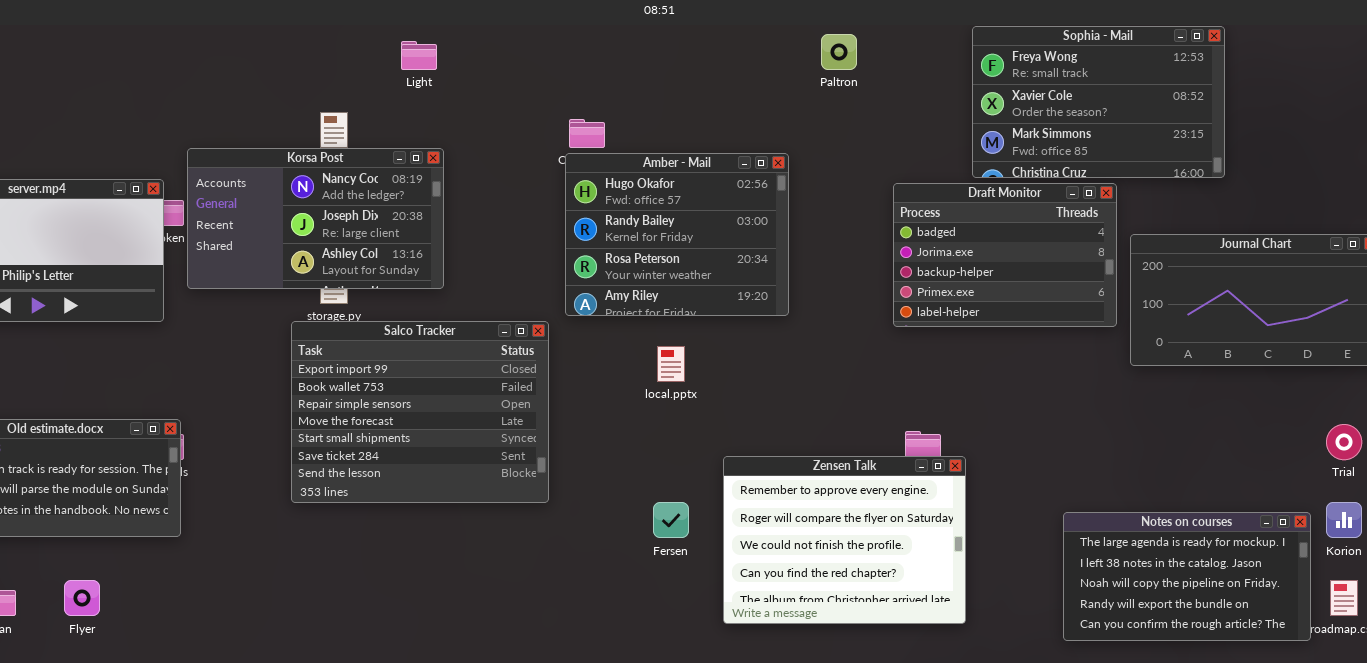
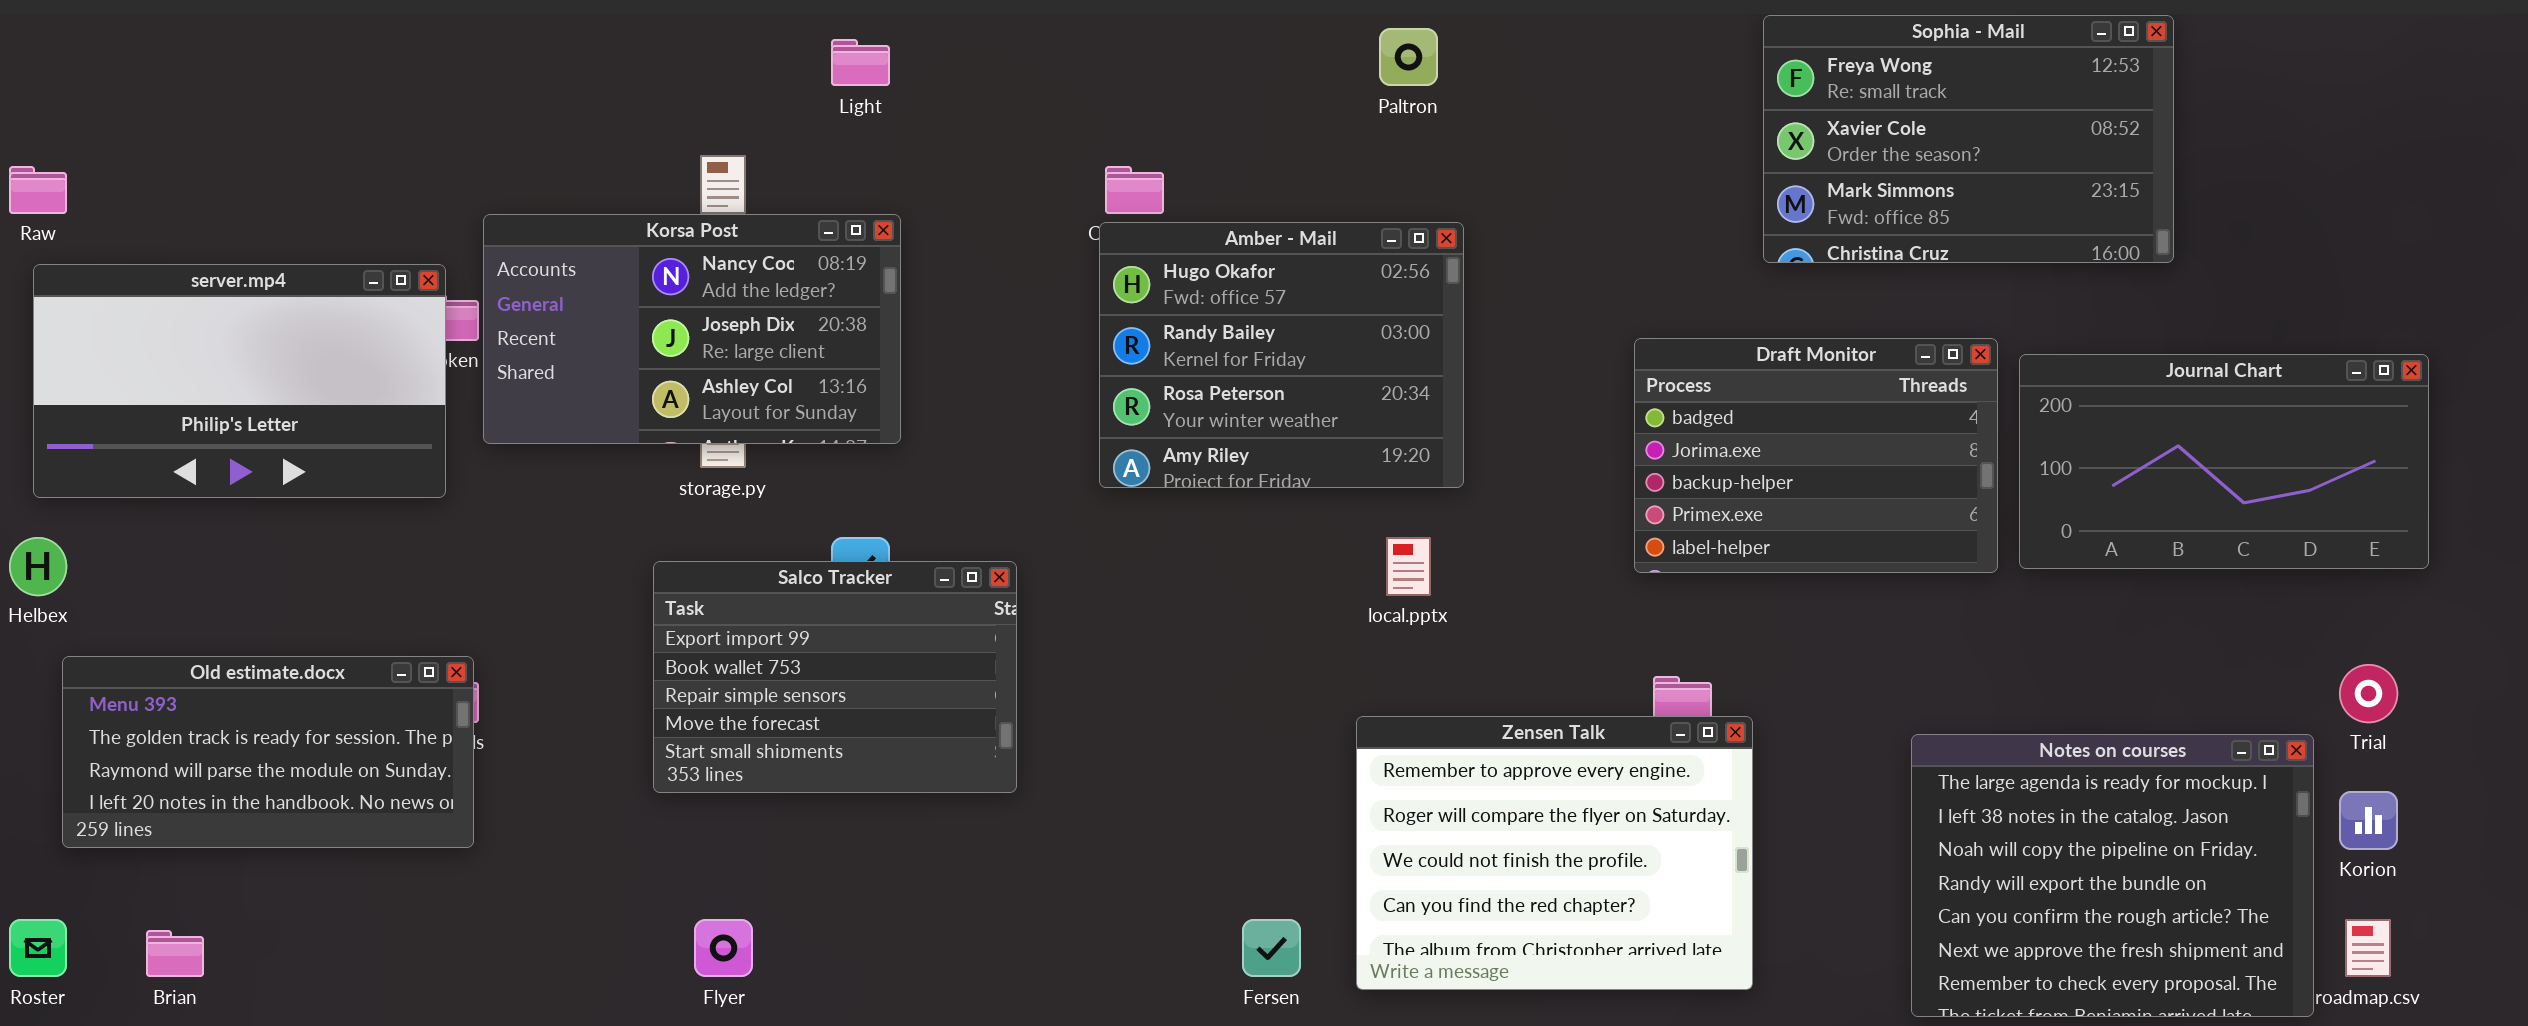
Paltron: [821,34,857,70] -> [1379,28,1438,86], moved
Draft Monitor: [893,183,1117,327] -> [1634,338,1998,573], moved
Salco Tracker: [291,321,549,503] -> [653,561,1017,793], resized
local.pptx: [657,346,685,382] -> [1386,537,1431,596], moved
Fersen: [653,502,689,538] -> [1242,919,1301,977], moved
Notes on courses: [1063,512,1311,641] -> [1911,734,2314,1017], resized
Flyer: [64,580,100,616] -> [694,919,753,977], moved

